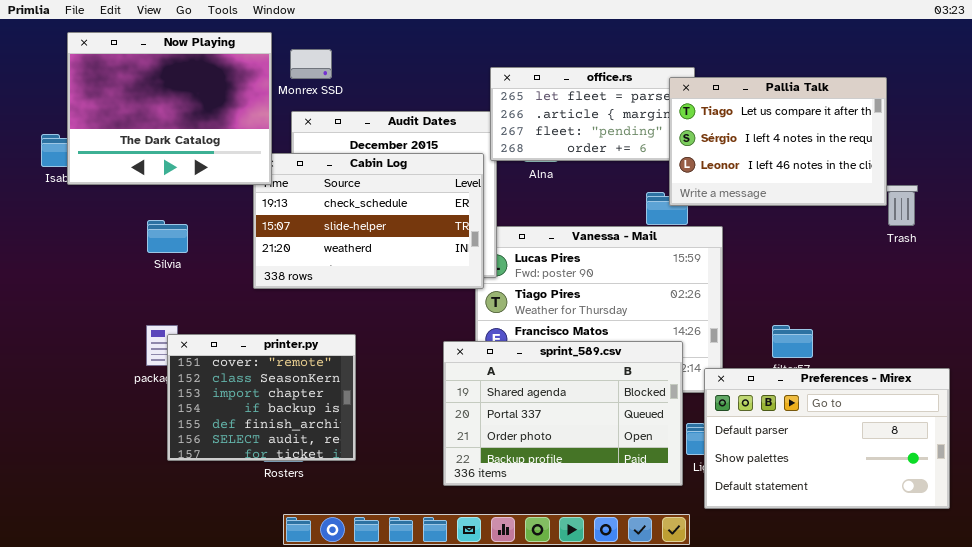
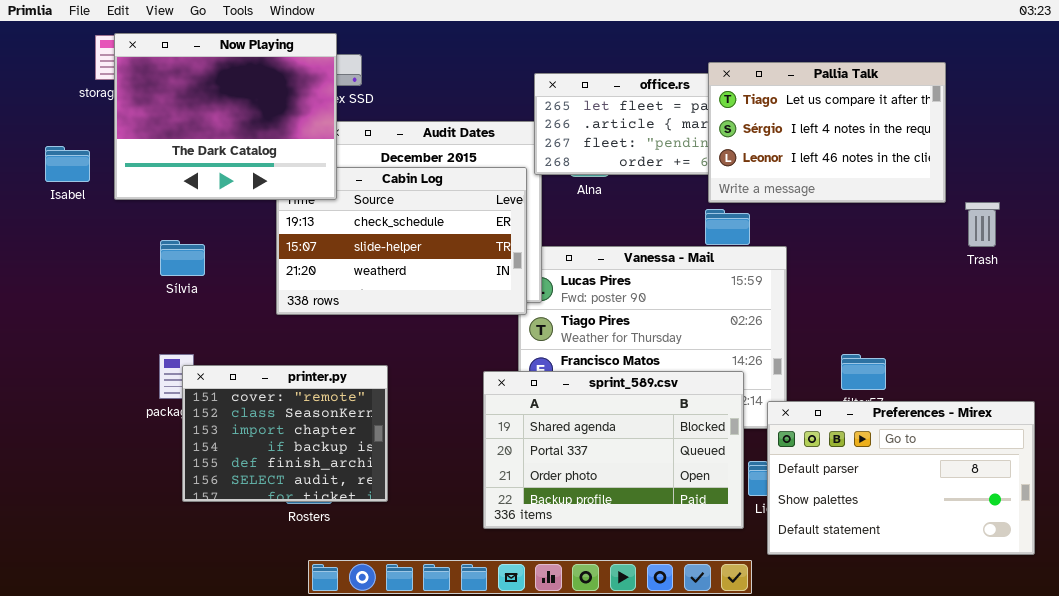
Now Playing: [67,32,272,185] -> [114,33,337,200], moved
Pallia Talk: [669,77,887,206] -> [708,62,946,203], moved

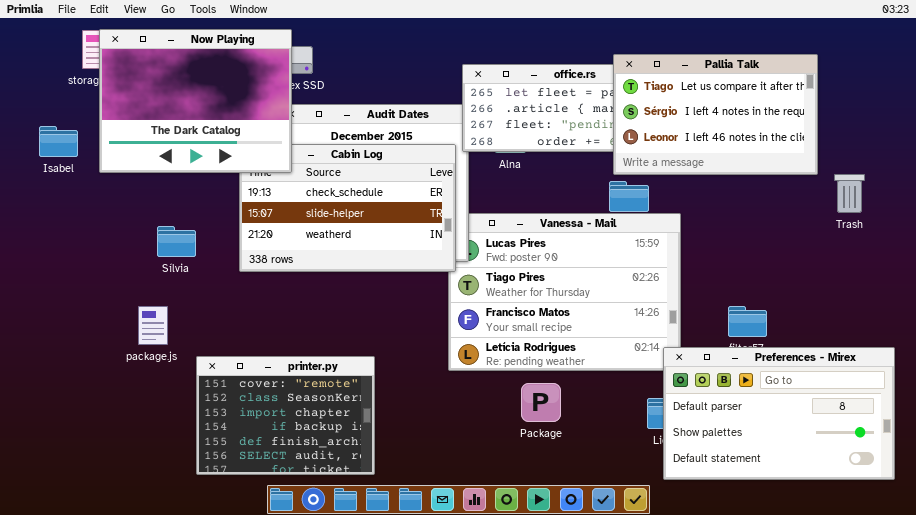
Sílvia: [160,240,205,276] -> [157,226,196,257], moved
printer.py: [182,365,388,502] -> [196,356,375,475], moved
sprint_589.csv: [483,371,744,529] -> none, closed

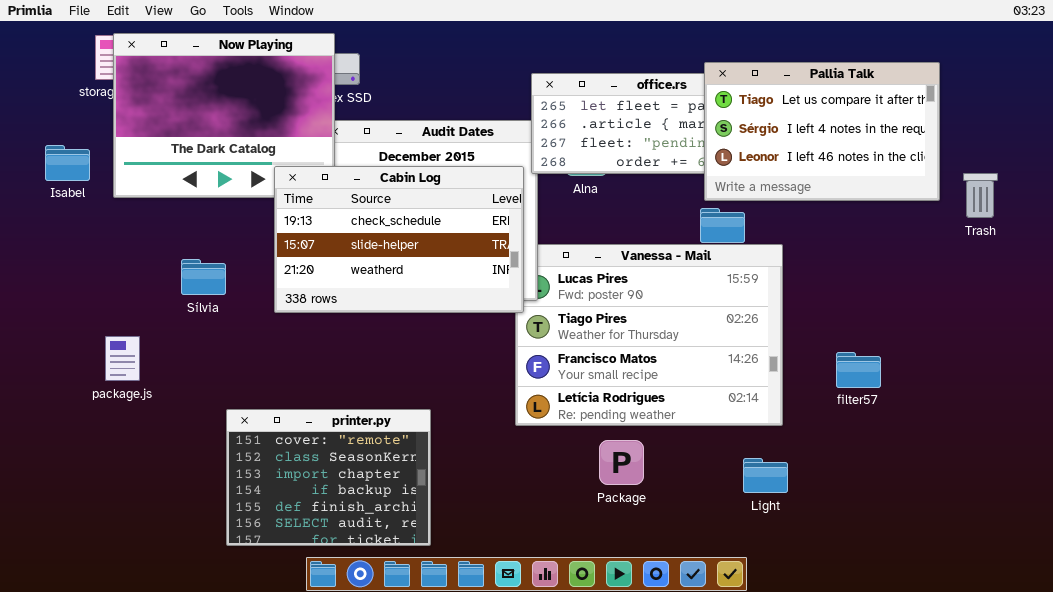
Cabin Log: [239,144,456,272] -> [274,166,524,313], raised
Trash: [834,174,865,213] -> [963,173,998,218], moved
package.js: [138,306,168,345] -> [105,336,140,381], moved
Preferences - Mirex: [663,347,895,480] -> none, closed

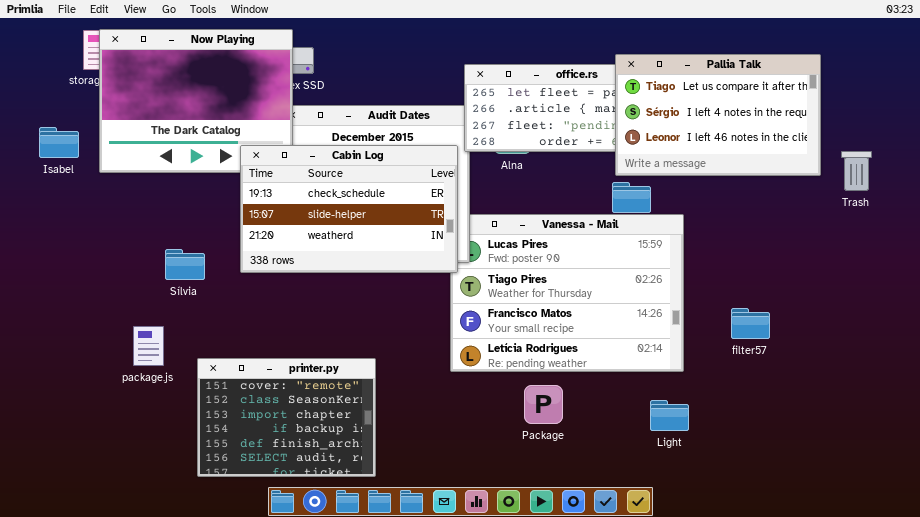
Sílvia: [181,259,226,295] -> [165,249,205,280], moved
package.js: [105,336,140,381] -> [133,326,164,366], moved

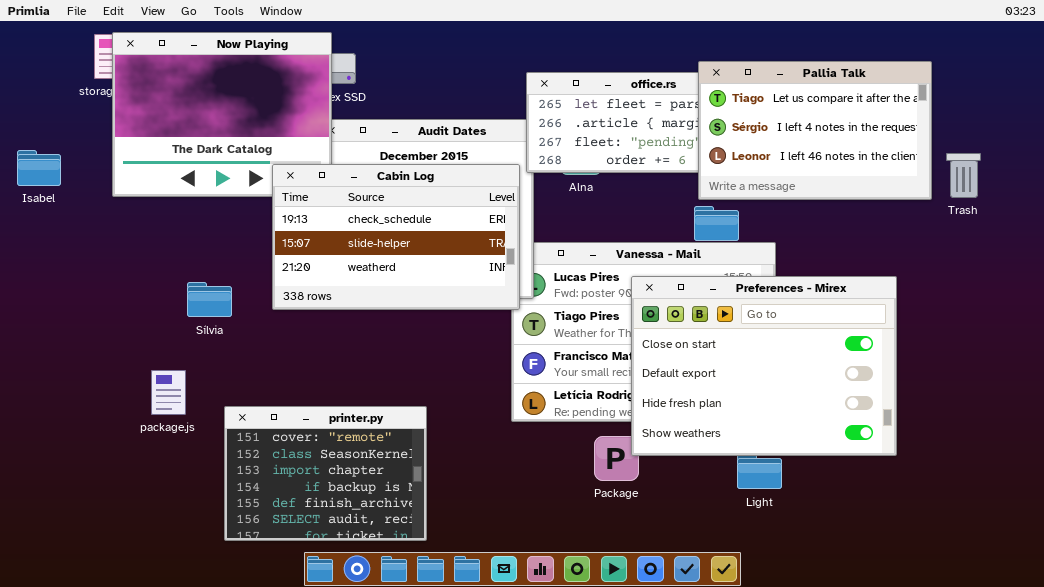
Isabel: [39,127,79,158] -> [17,150,61,186], moved
Trash: [841,151,872,191] -> [946,153,981,198], moved
Preferences - Mirex: none -> [631,276,897,456], opened

